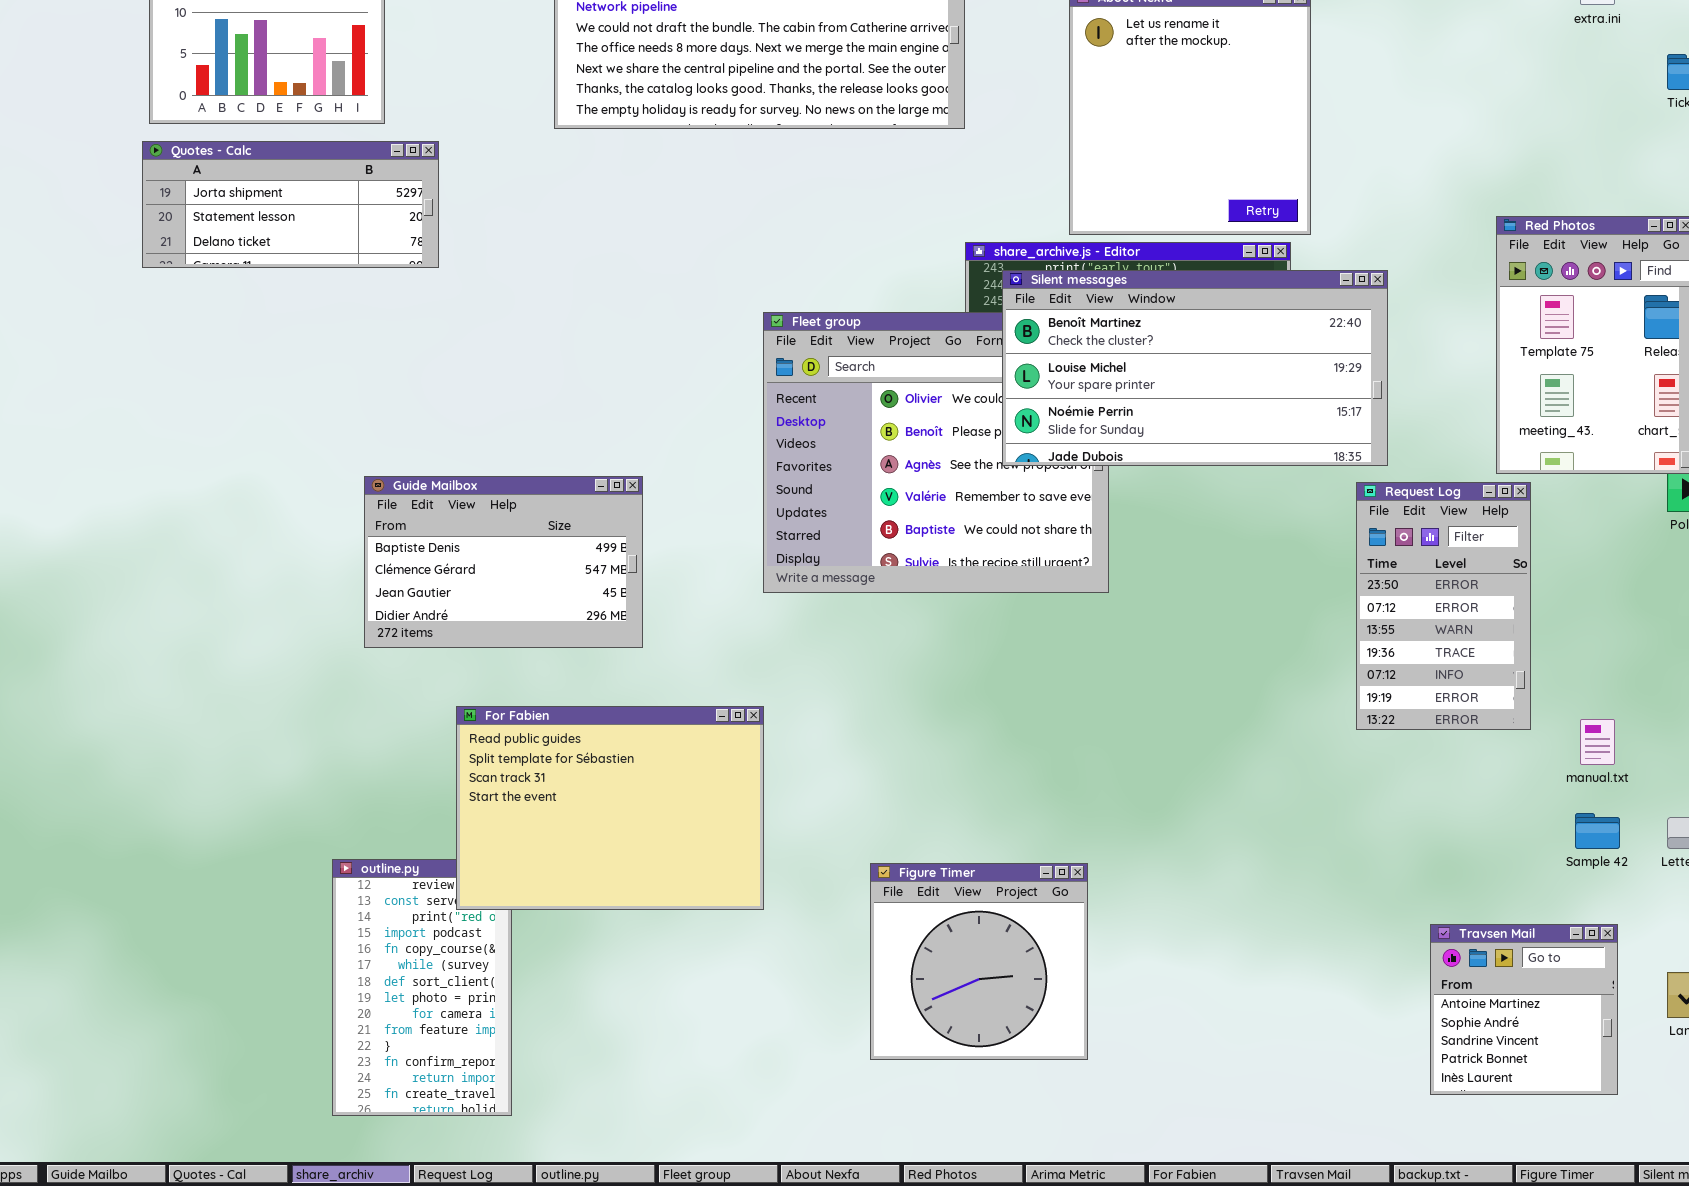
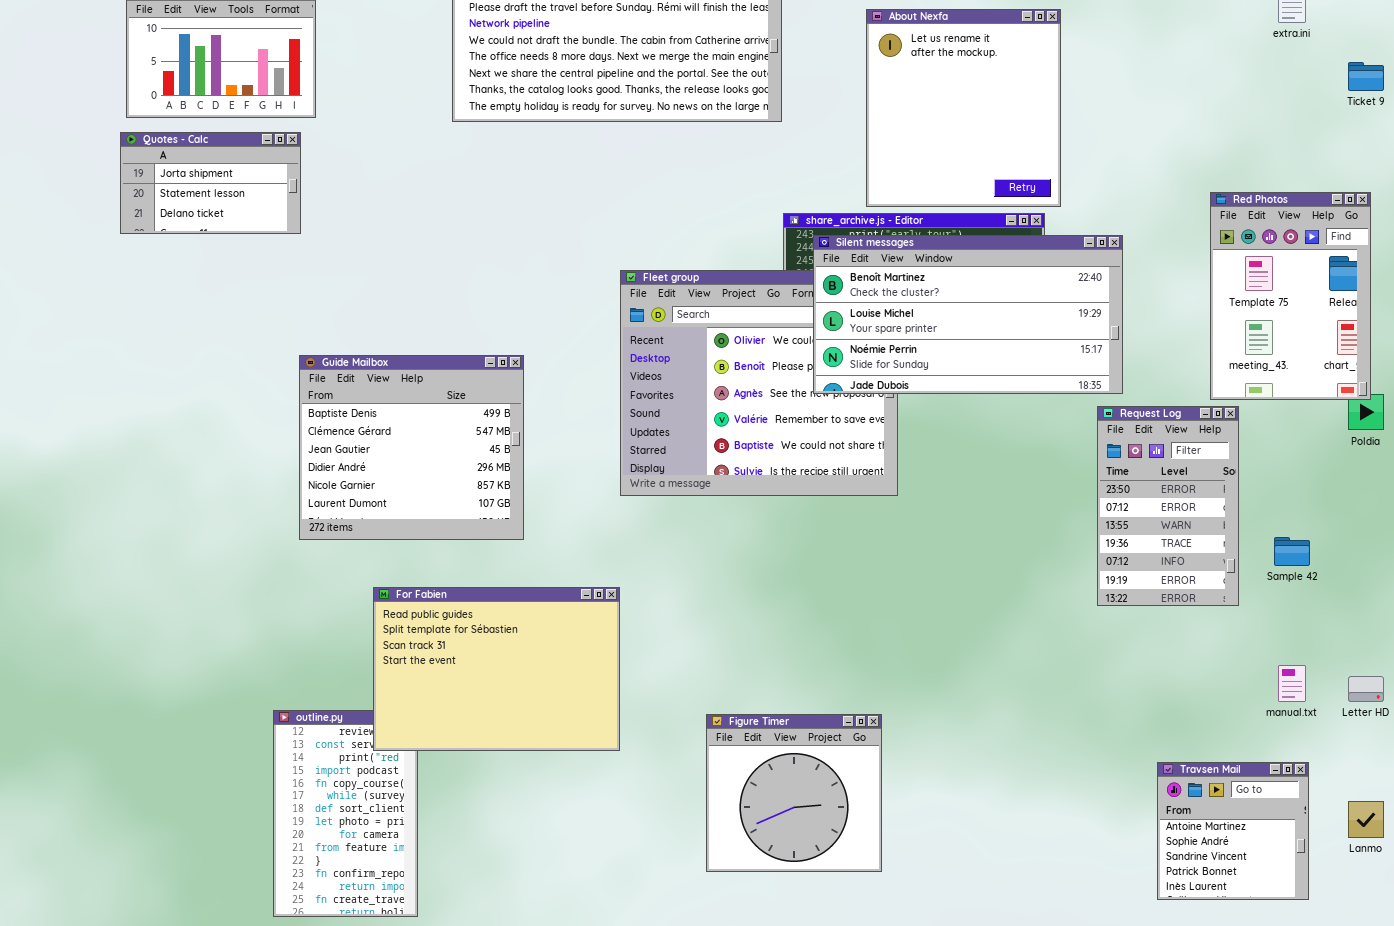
Quotes - Calc: [142,141,439,268] -> [120,132,301,234], resized
Guide Mailbox: [364,476,643,648] -> [299,355,524,540], resized
manual.txt: [1580,719,1615,765] -> [1278,665,1306,702], moved
Sample 42: [1575,813,1620,849] -> [1274,537,1310,566], moved

